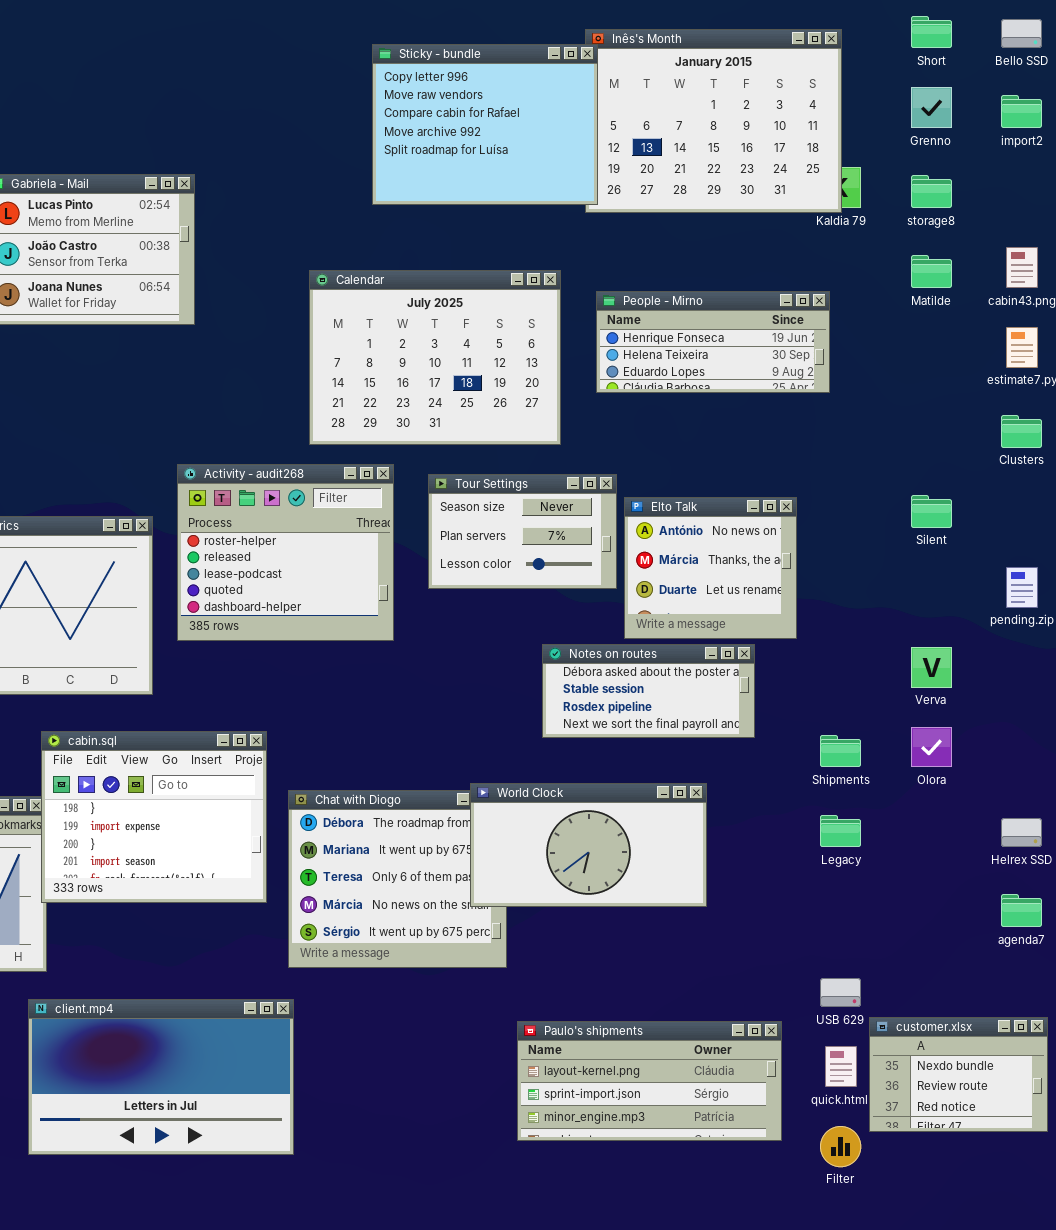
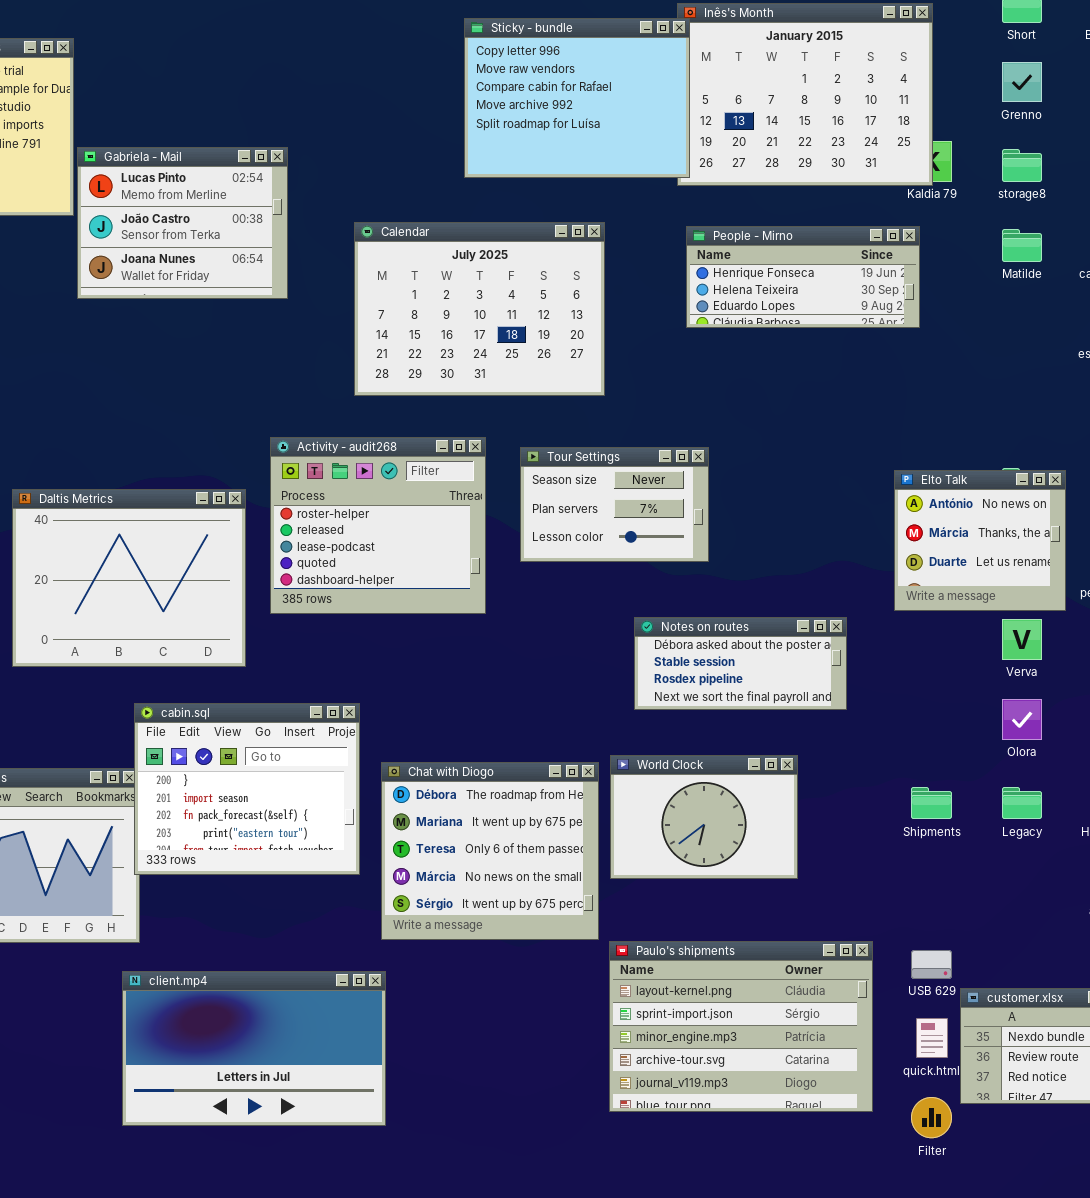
Calendar: [309,270,561,445] -> [354,222,605,396], moved
People - Mirno: [596,291,830,393] -> [686,226,920,328], moved
Elto Talk: [624,497,797,639] -> [894,470,1066,611], moved
cabin.sql: [41,731,267,903] -> [134,703,360,875], scrolled down 2 rows
Shipments: [820,735,861,767] -> [911,787,952,819], moved
World Clock: [470,783,707,907] -> [610,755,798,879], resized
Legacy: [820,815,861,847] -> [1002,787,1042,819], moved
Paulo's shipments: [517,1021,782,1141] -> [609,941,873,1112], resized

